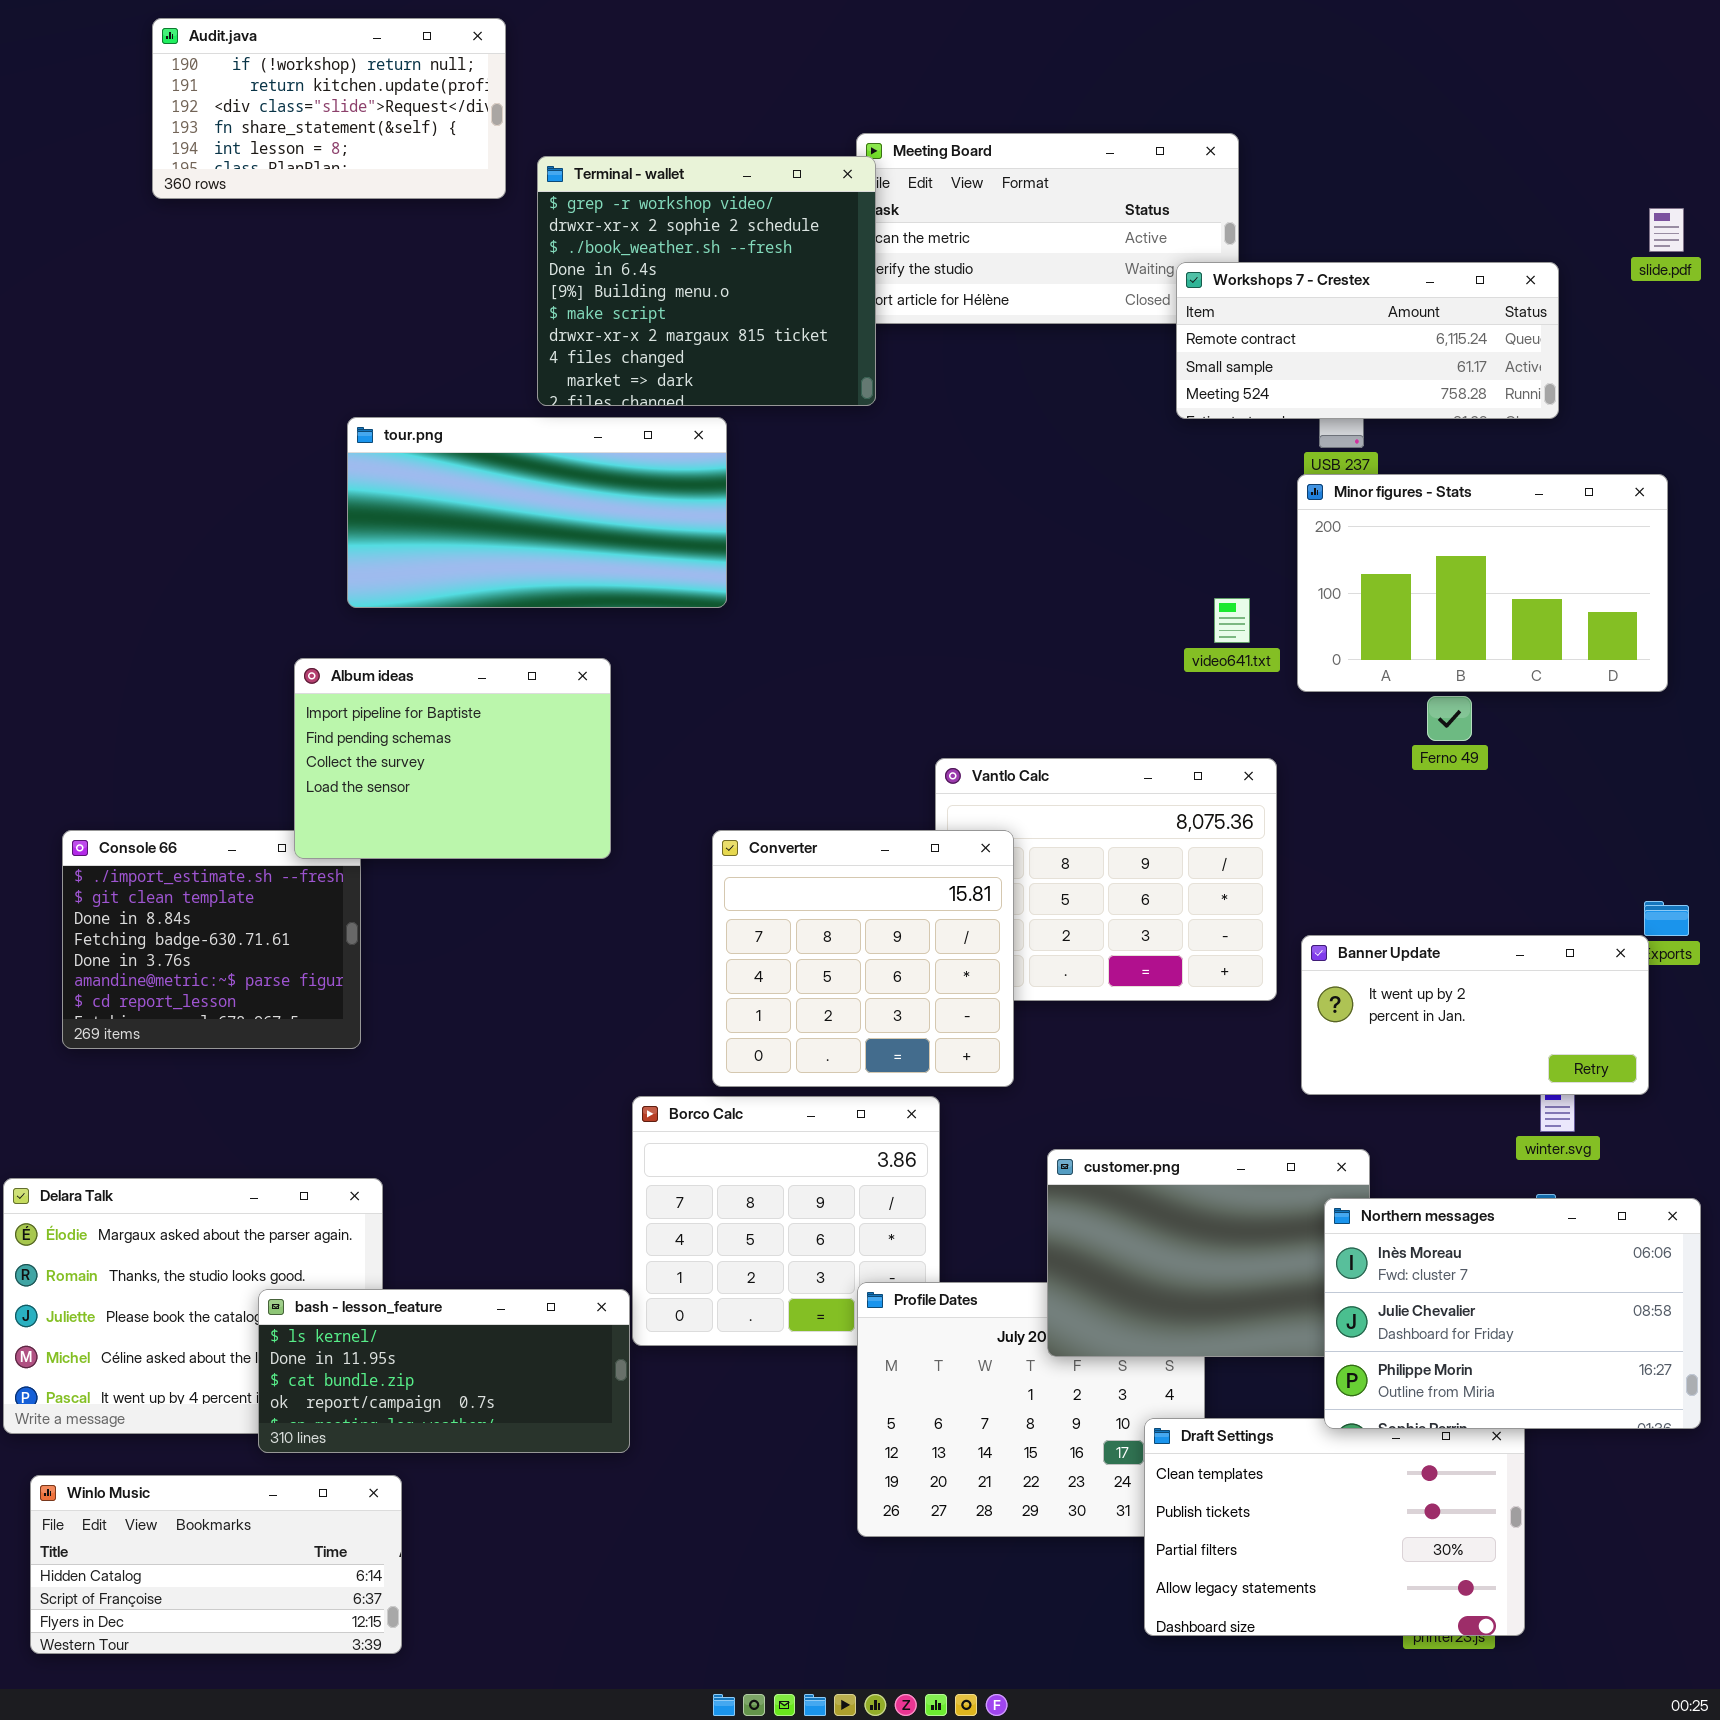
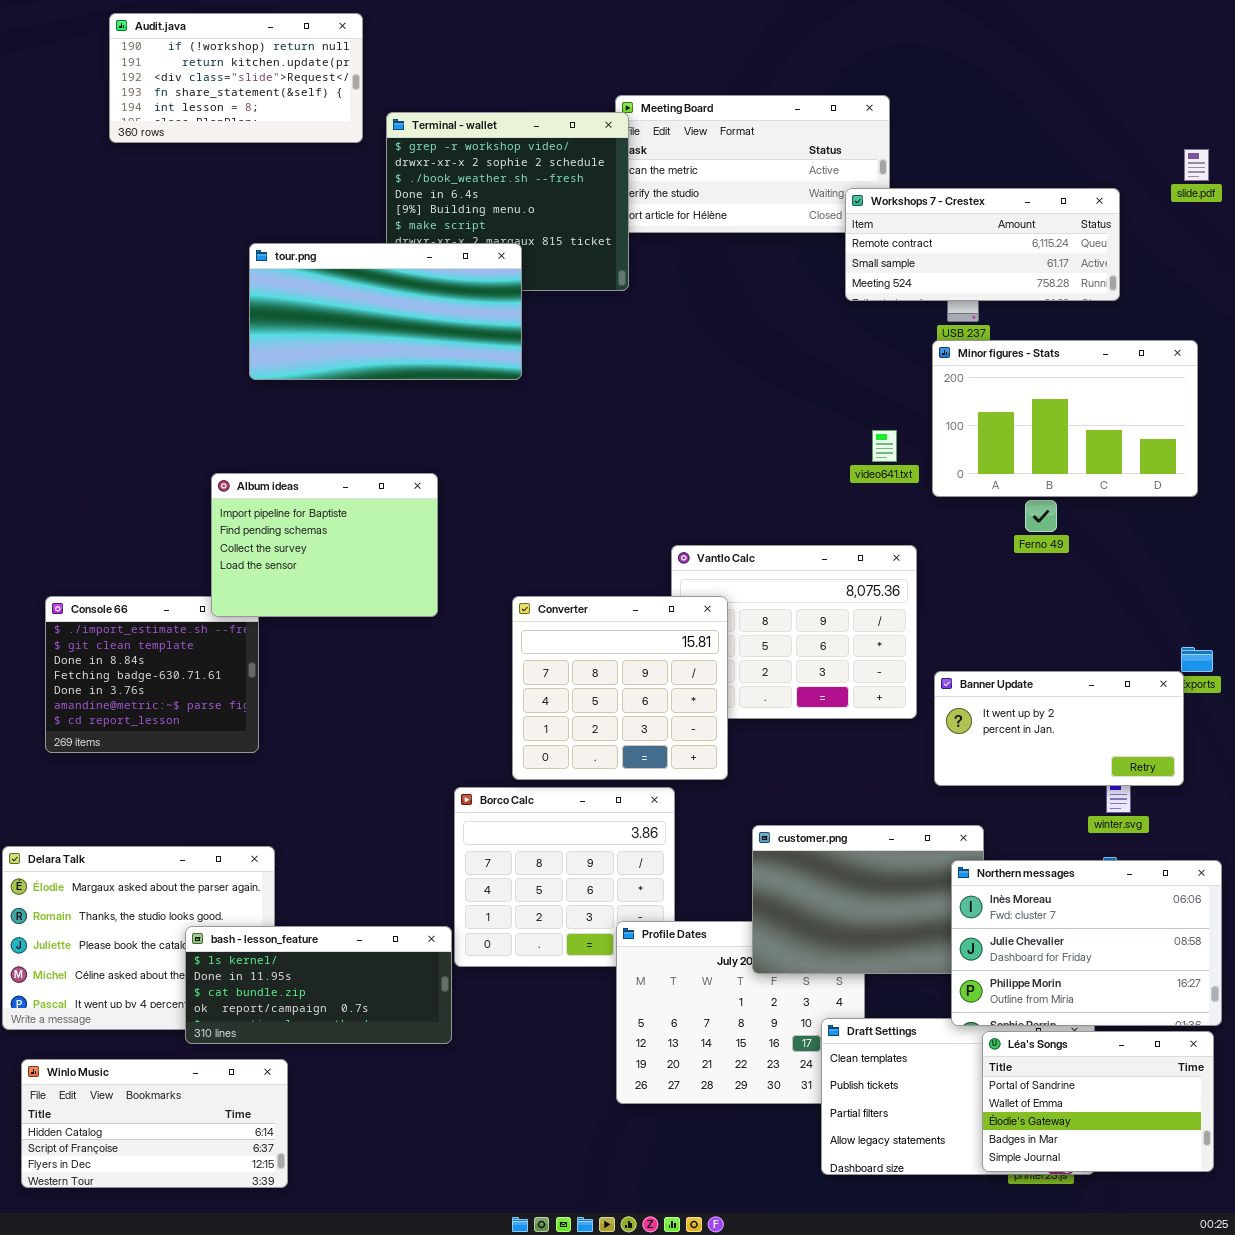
tour.png: [347,417,727,608] -> [249,243,522,380], moved
Léa's Songs: none -> [982,1031,1214,1172], opened

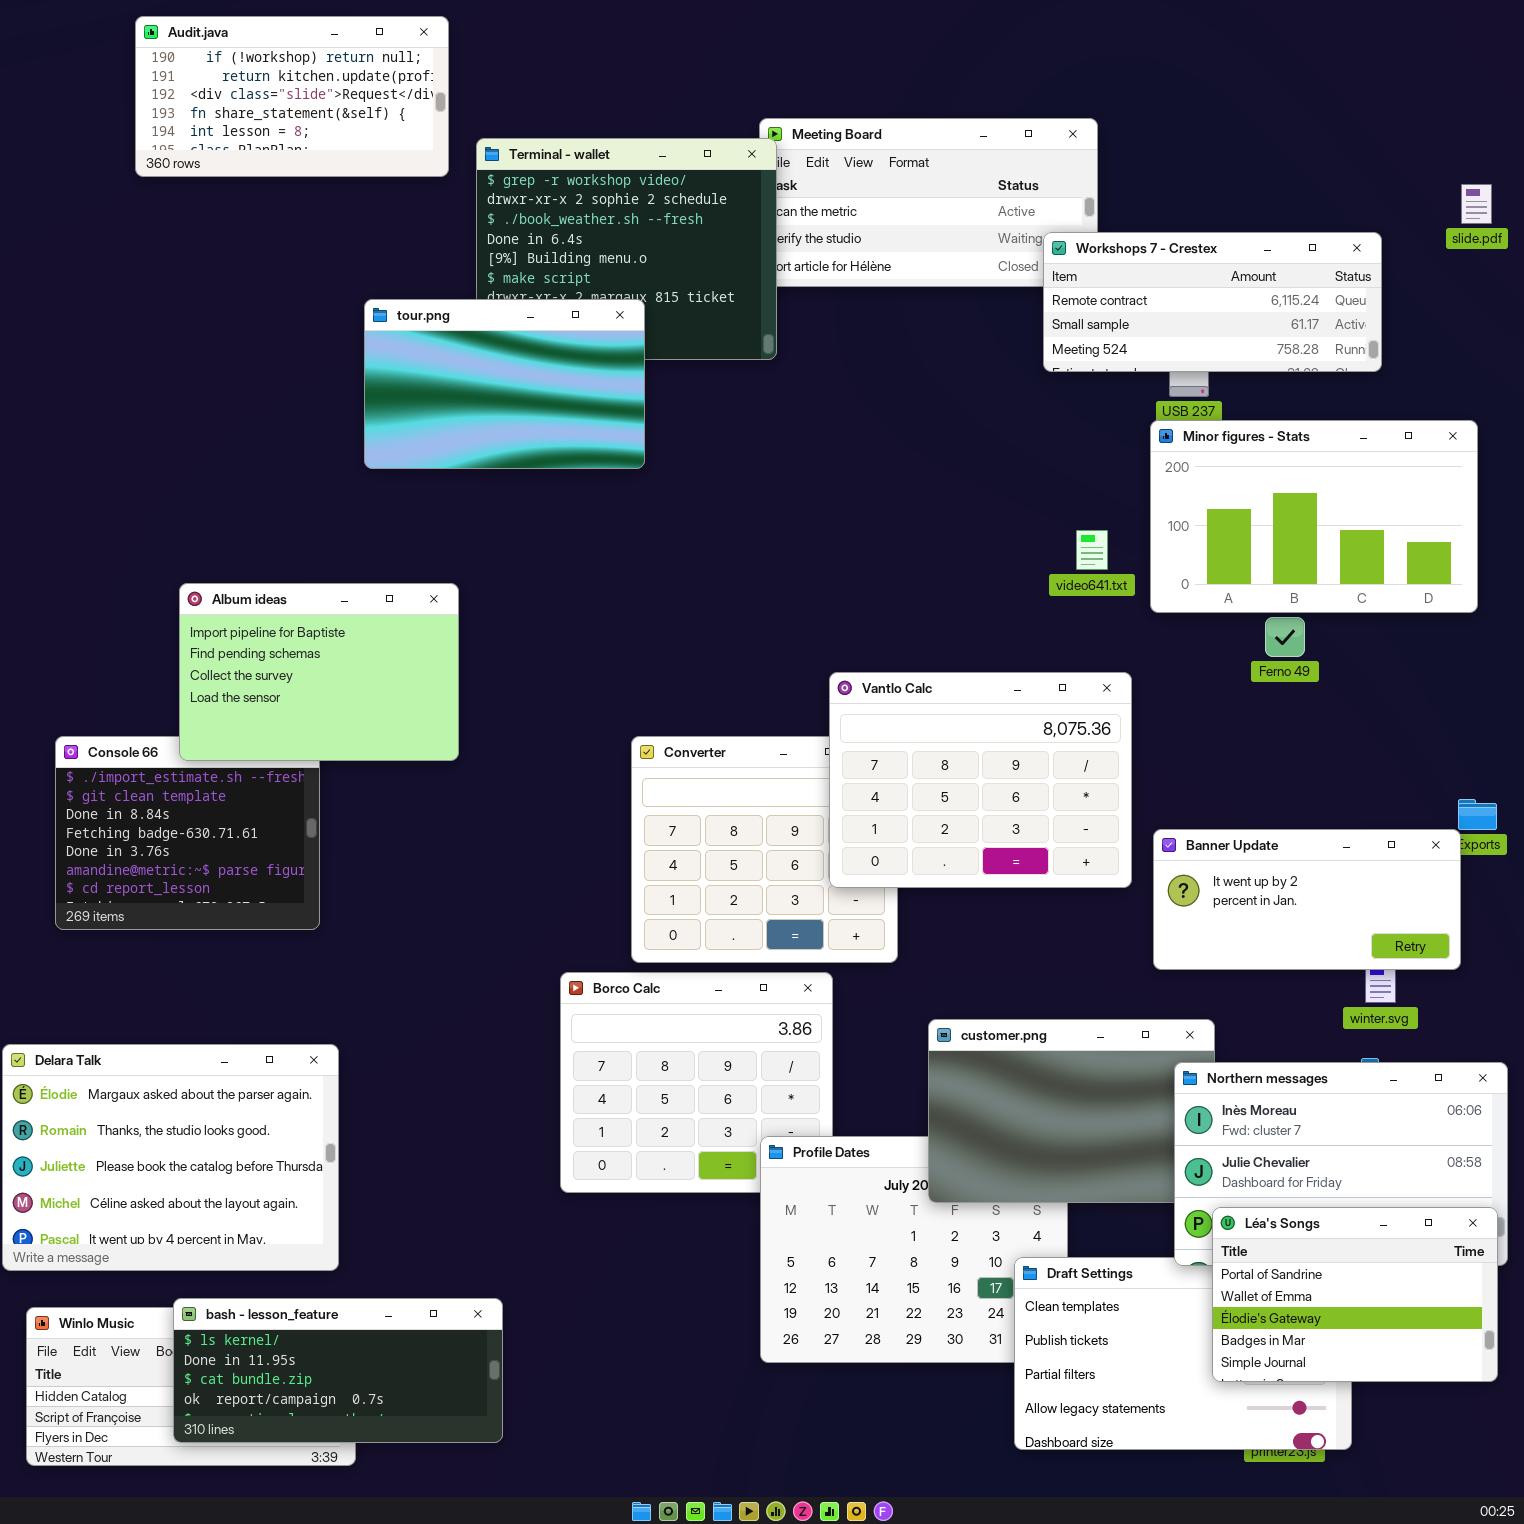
tour.png: [249,243,522,380] -> [364,299,645,469], resized
Album ideas: [211,473,438,617] -> [179,583,459,761], moved
Vantlo Calc: [671,545,917,719] -> [829,672,1132,888], raised
bash - lesson_feature: [185,926,452,1044] -> [173,1298,503,1443], moved
Léa's Songs: [982,1031,1214,1172] -> [1212,1207,1498,1382], moved

